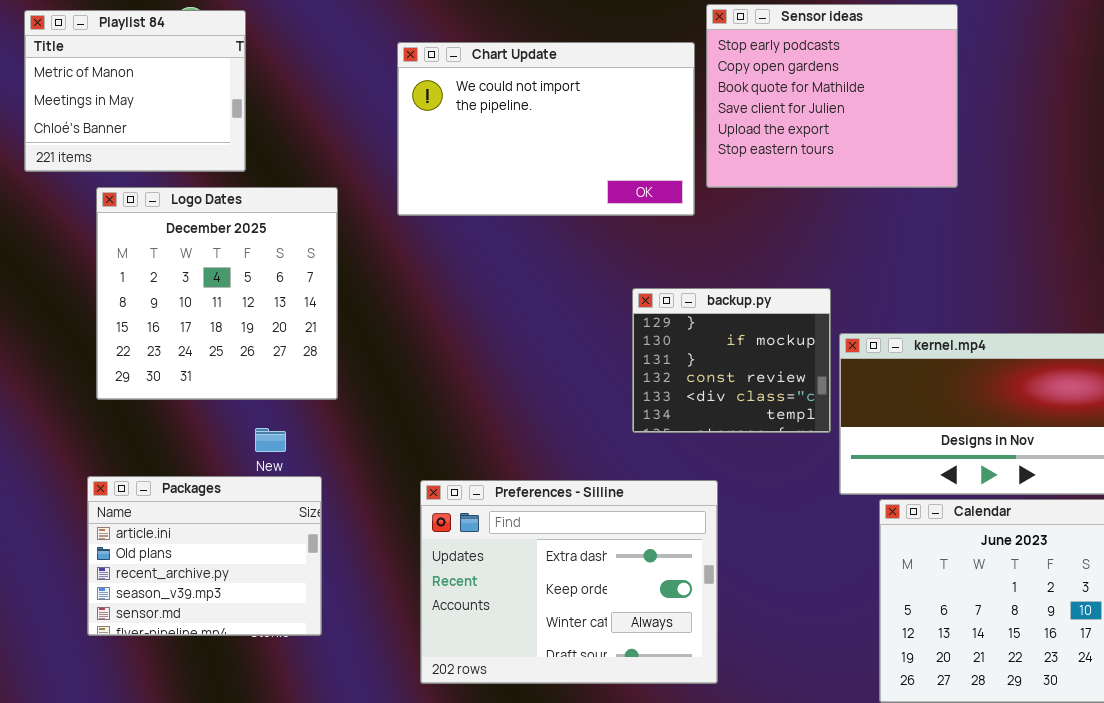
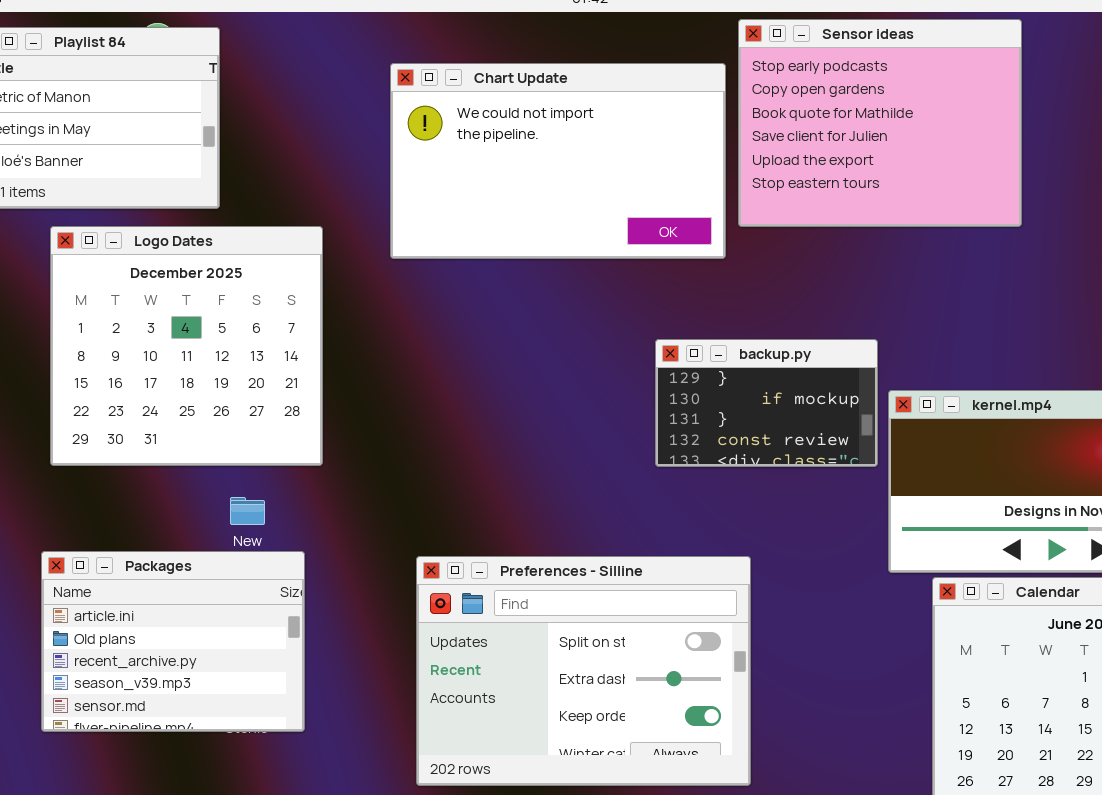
backup.py: [632,288,831,433] -> [655,339,878,467], resized
Preferences - Silline: [420,480,718,684] -> [416,556,751,786], scrolled up 1 row

